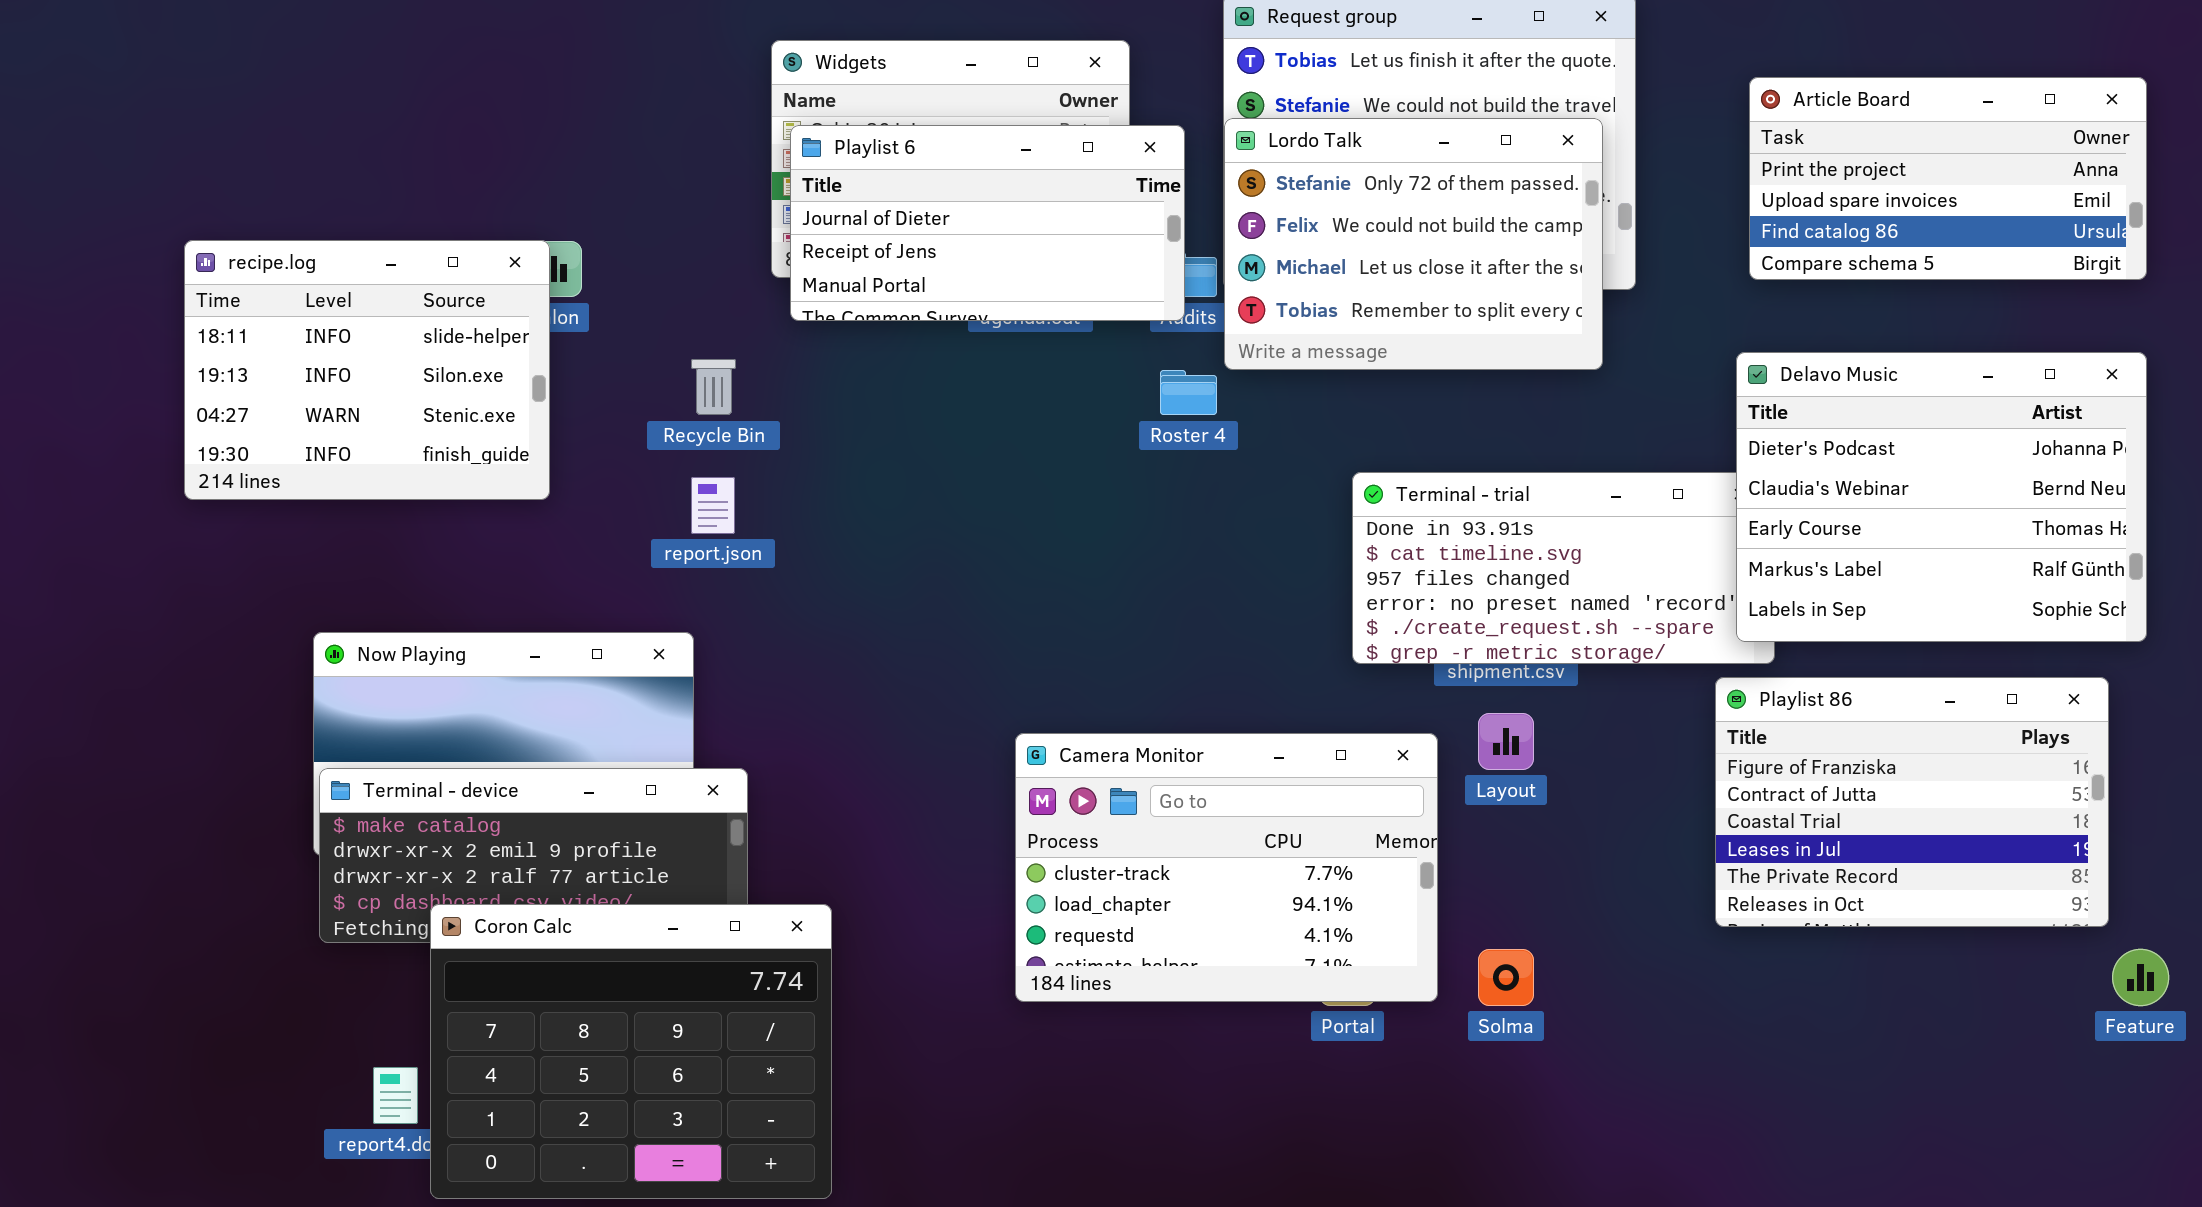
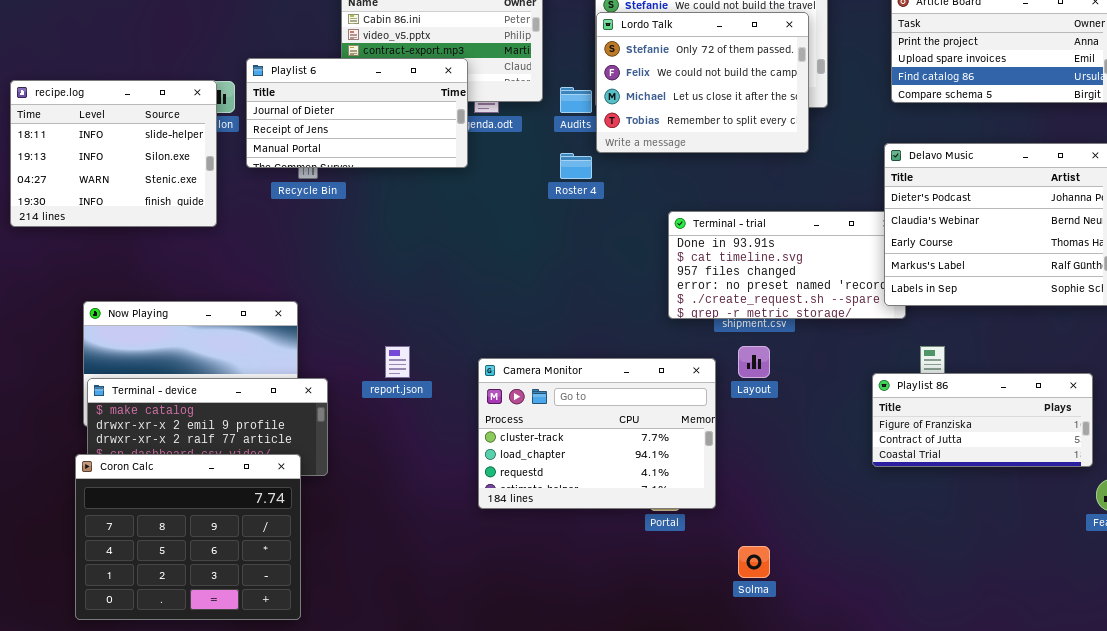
Playlist 6: [790,125,1185,321] -> [246,58,468,168], moved
report.json: [691,477,735,534] -> [385,346,410,378], moved
Playlist 86: [1715,677,2109,927] -> [872,373,1093,467], resized
Coron Calc: [430,904,832,1199] -> [75,454,301,620], moved
Solma: [1478,949,1534,1006] -> [738,546,770,578], moved

